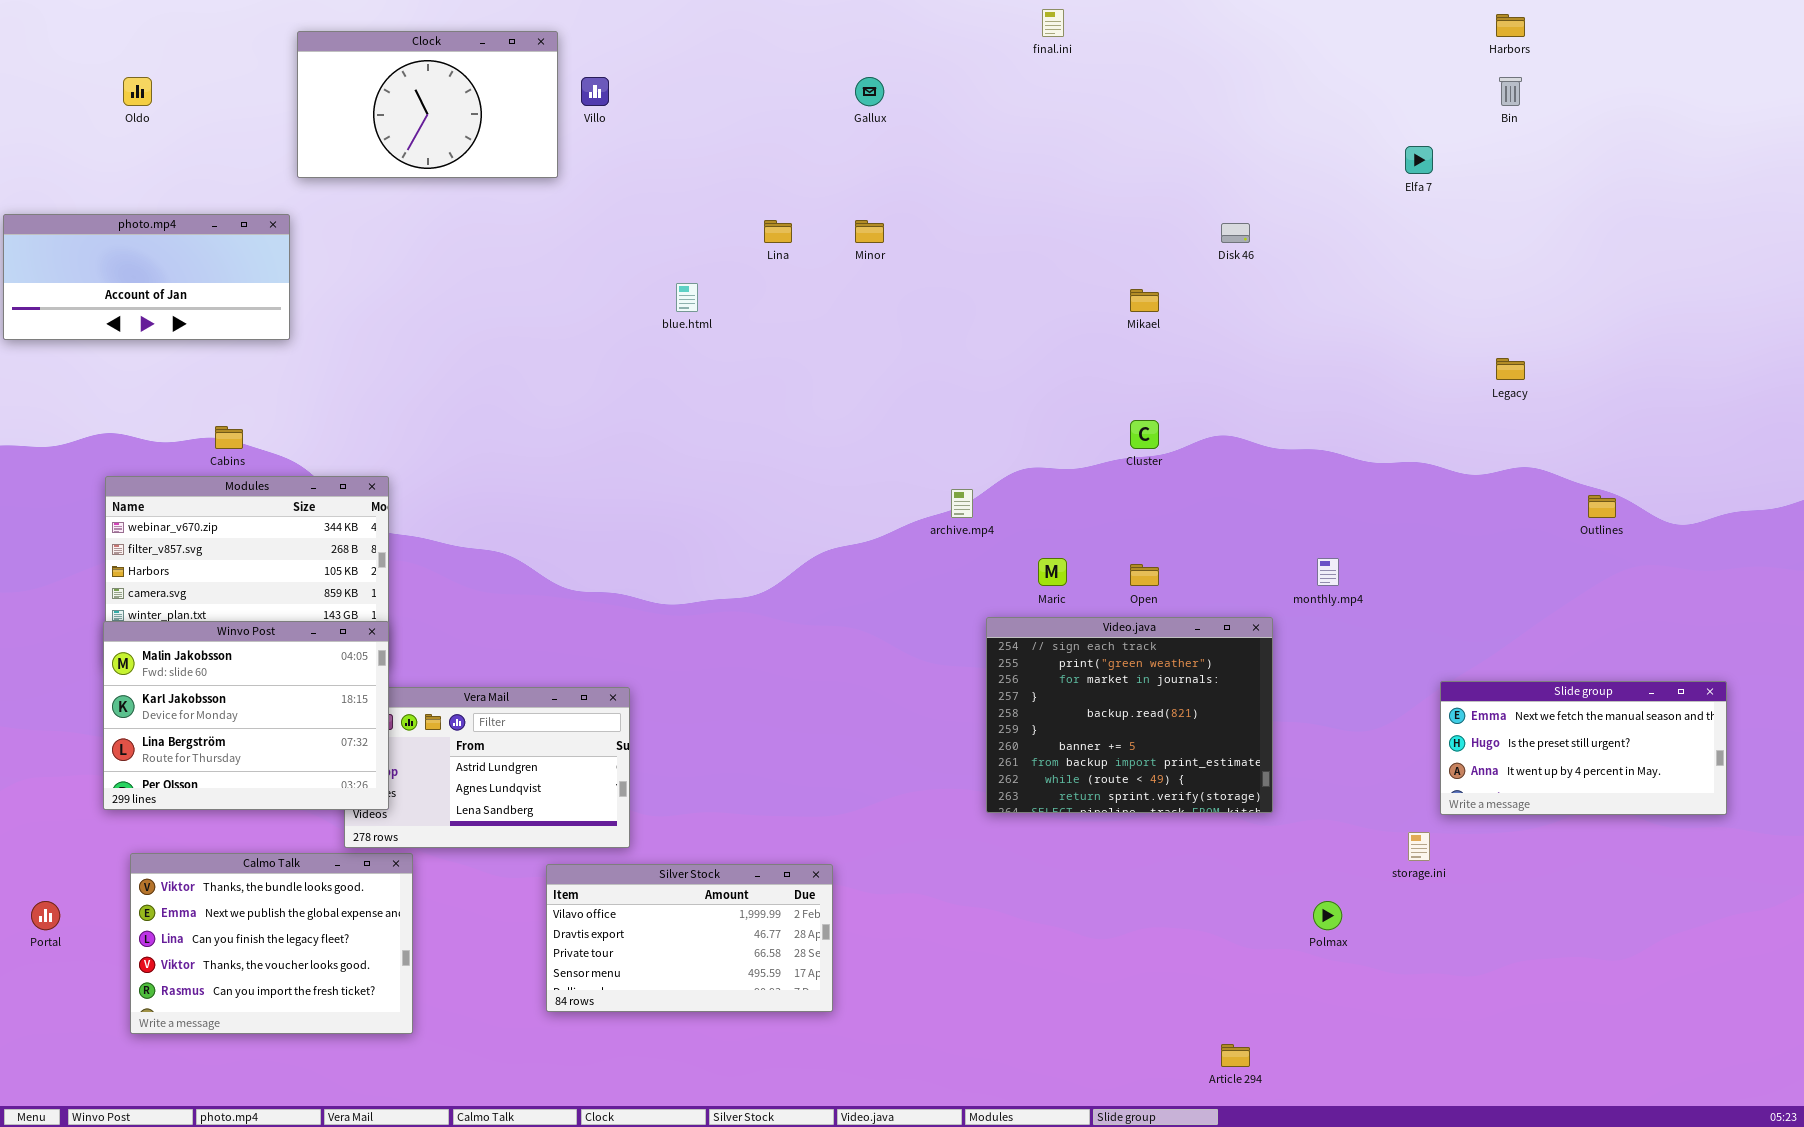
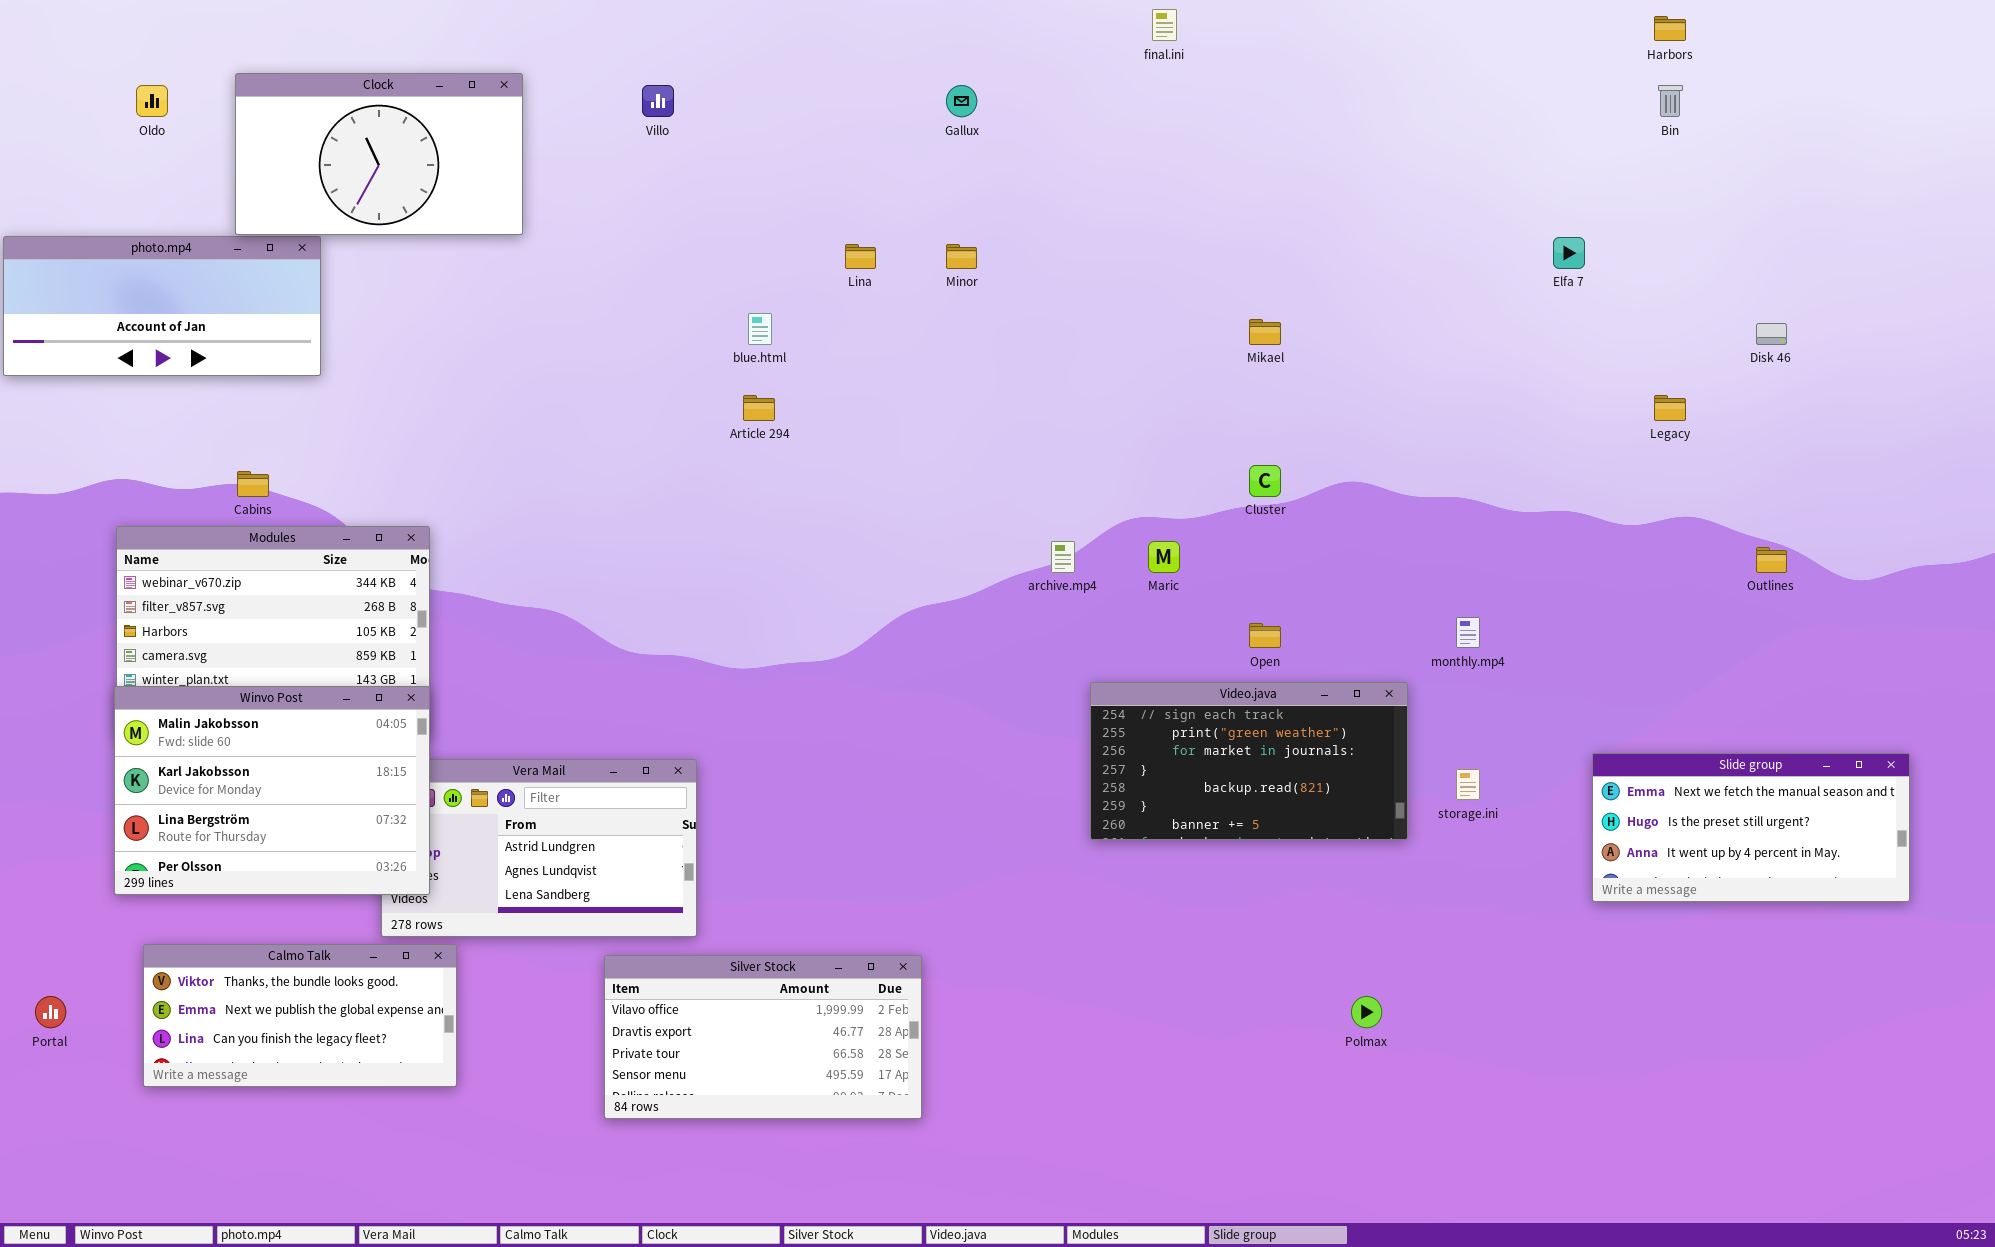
Clock: [297,31,558,178] -> [235,73,523,235], moved
Elfa 7: [1405,146,1433,174] -> [1553,237,1585,269], moved
Disk 46: [1221,223,1250,243] -> [1756,323,1787,345], moved
Maric: [1038,558,1067,586] -> [1148,541,1180,573], moved
Video.java: [986,617,1273,813] -> [1090,682,1408,840], resized
storage.ini: [1408,832,1430,861] -> [1456,769,1480,800], moved
Calmo Talk: [130,853,413,1034] -> [143,944,457,1087], resized
Polmax: [1313,901,1342,930] -> [1351,996,1382,1028], moved
Article 294: [1221,1044,1250,1067] -> [743,395,775,421], moved

